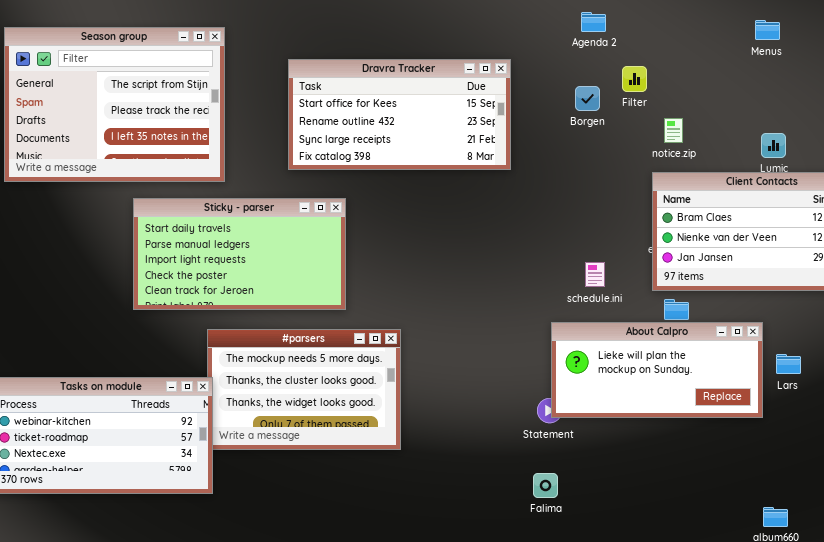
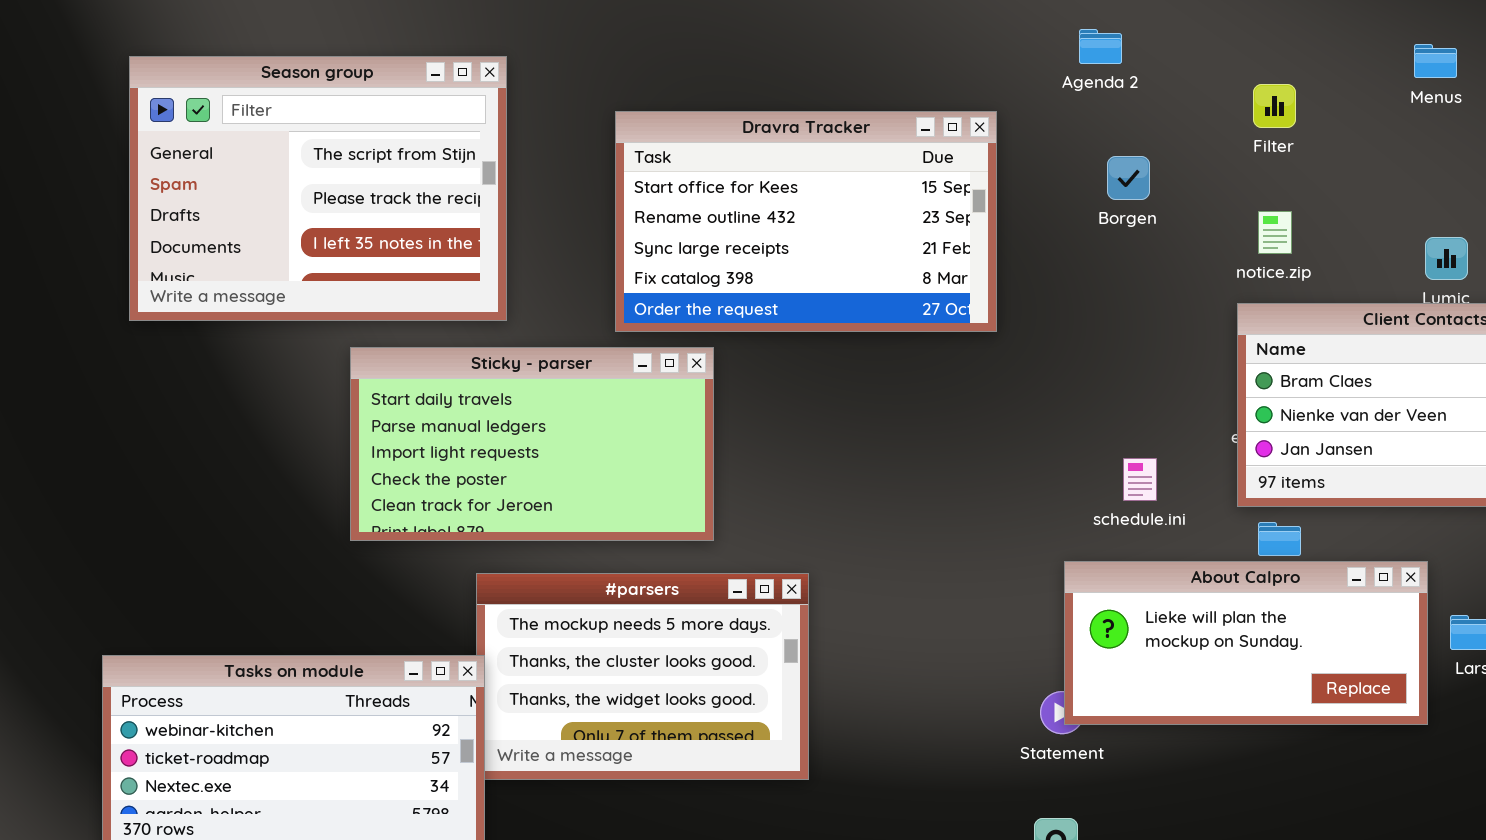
Agenda 2: [581,12,606,32] -> [1079,29,1122,64], moved
Dravra Tracker: [288,59,511,170] -> [615,111,997,332], resized
Filter: [622,66,647,92] -> [1253,84,1296,128], moved

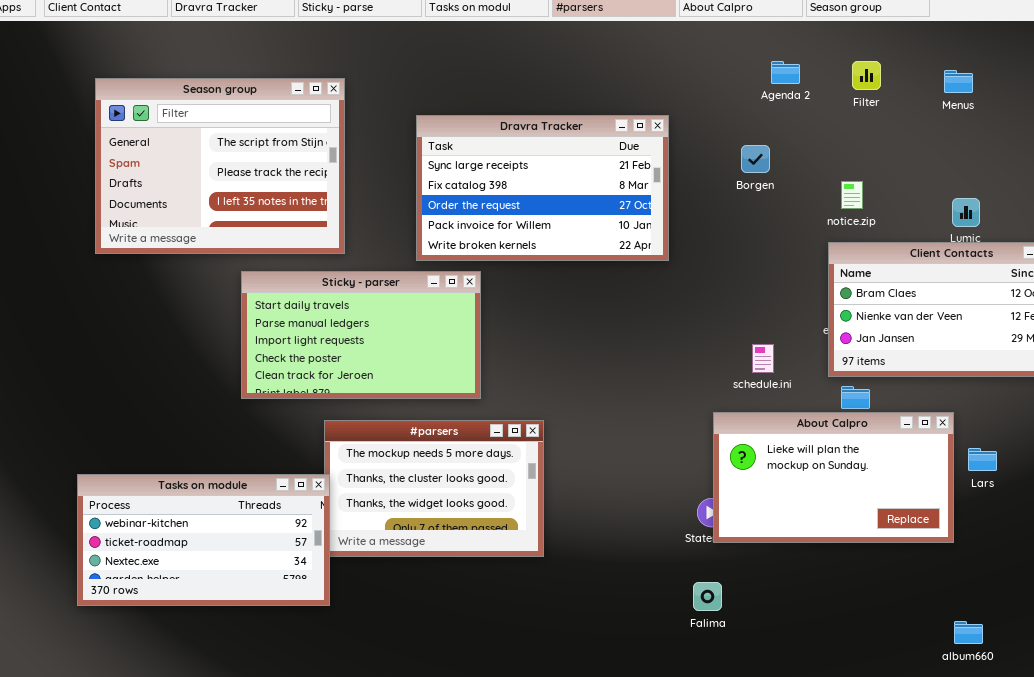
Agenda 2: [1079,29,1122,64] -> [771,61,800,84], moved
Filter: [1253,84,1296,128] -> [852,61,881,90], moved
Dravra Tracker: [615,111,997,332] -> [416,115,669,261], scrolled down 2 rows
About Calpro: [1064,561,1428,725] -> [713,412,954,543], resized

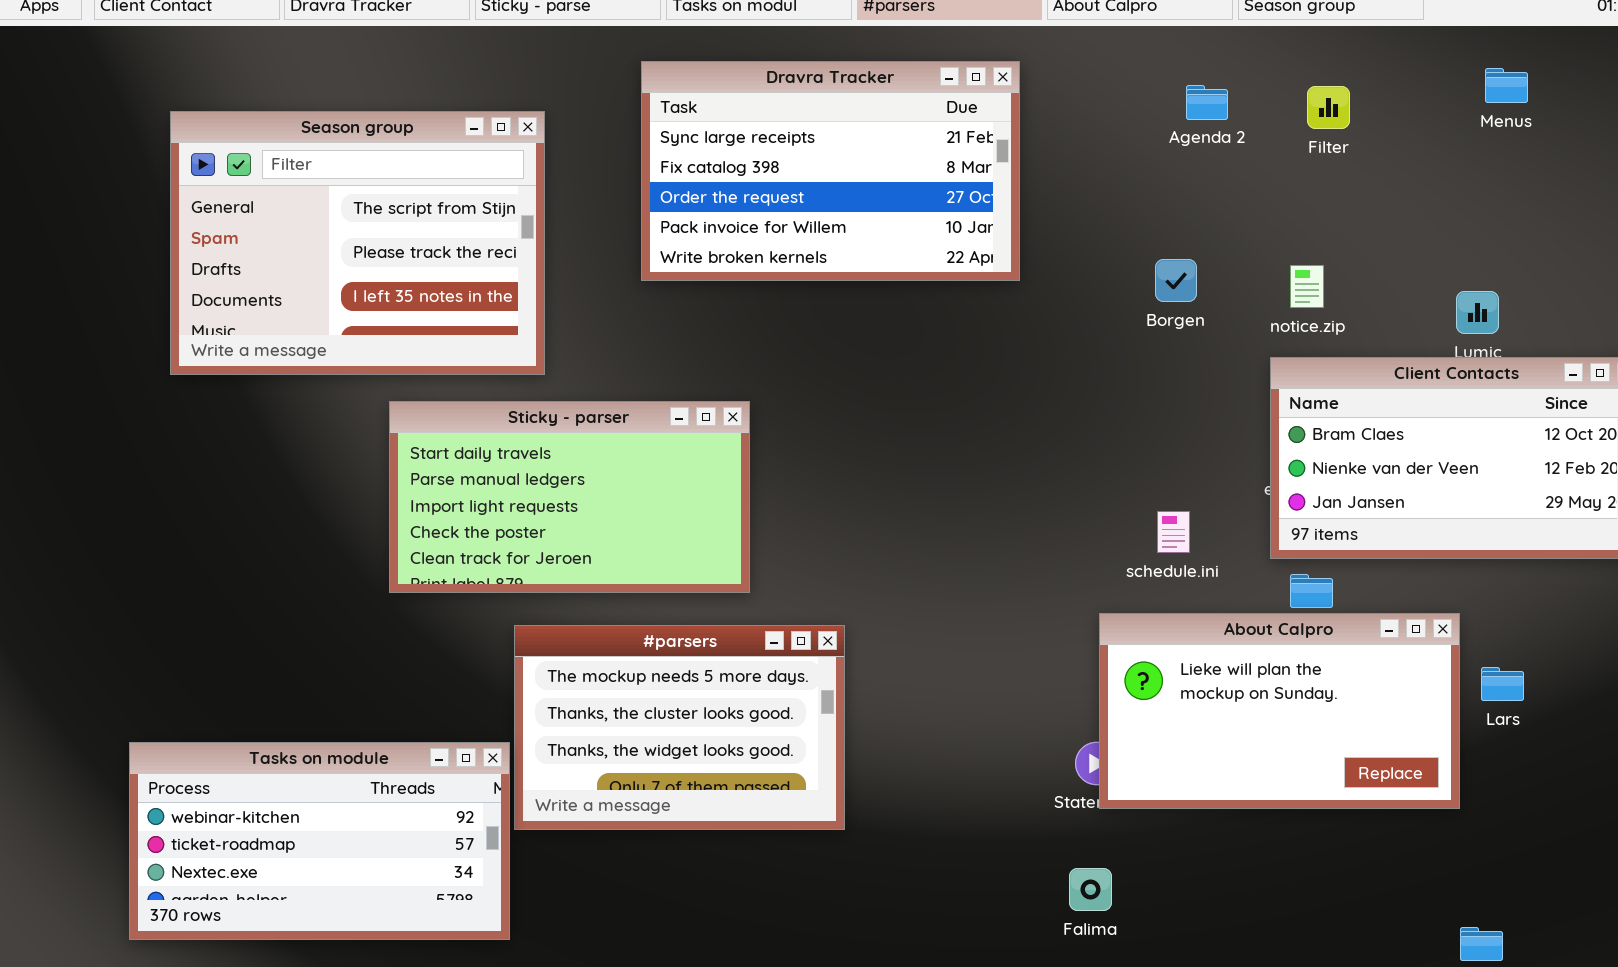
Menus: [944,70,973,93] -> [1485,68,1528,103], moved
Dravra Tracker: [416,115,669,261] -> [641,61,1020,281], moved
Borgen: [741,145,770,173] -> [1155,259,1197,302], moved
Tasks on module: [77,474,330,606] -> [129,742,510,940], moved

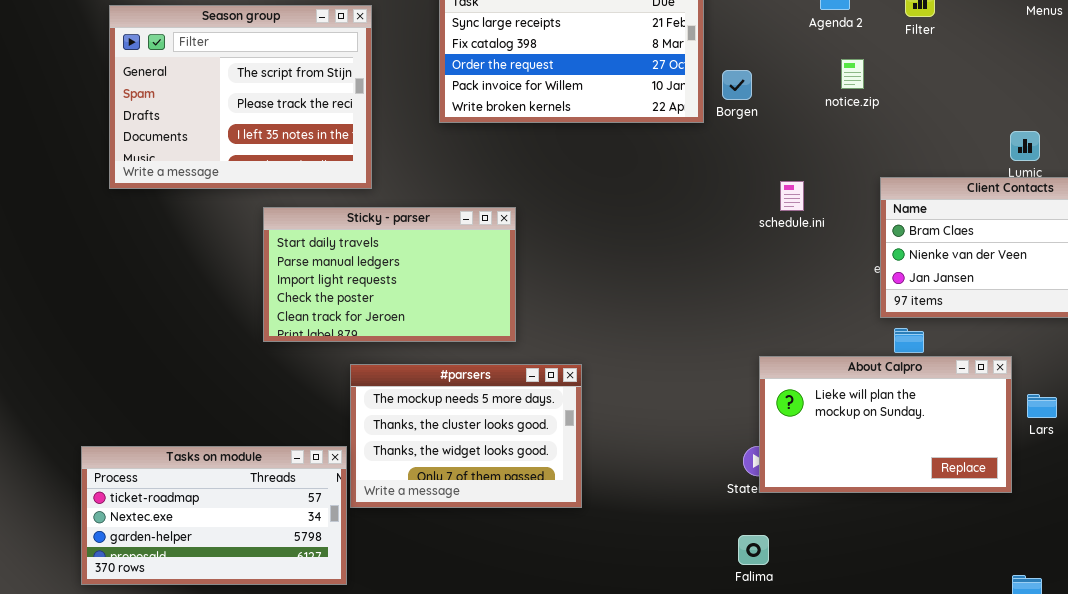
Borgen: [1155,259,1197,302] -> [722,70,752,100], moved
notice.zip: [1290,265,1324,308] -> [841,59,864,89], moved
schedule.ini: [1157,511,1190,553] -> [780,181,804,211], moved
Tasks on module: [129,742,510,940] -> [81,446,347,585], scrolled down 1 row

